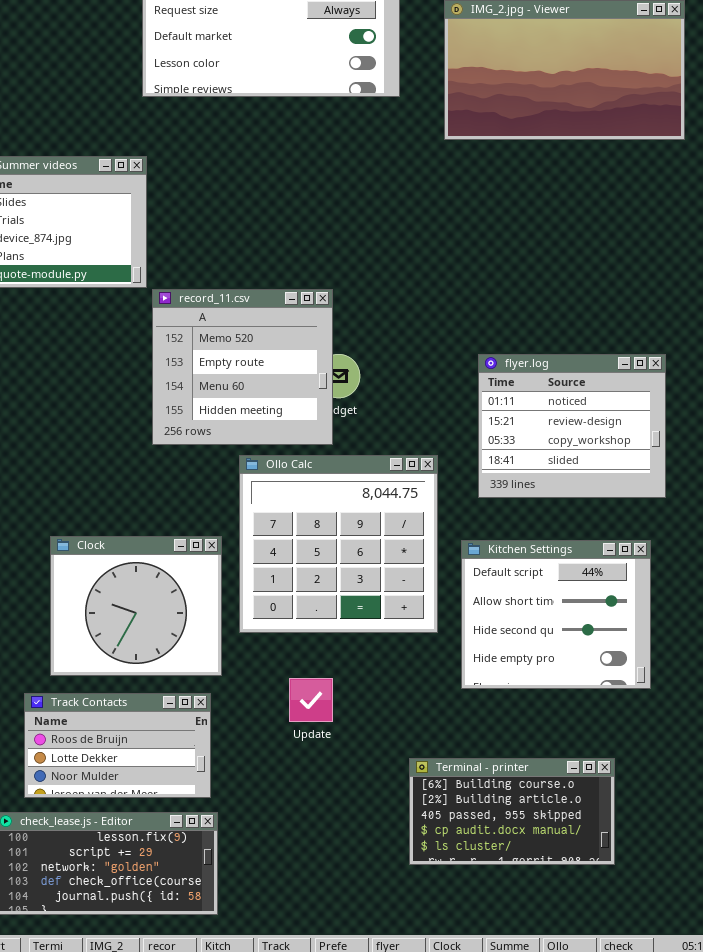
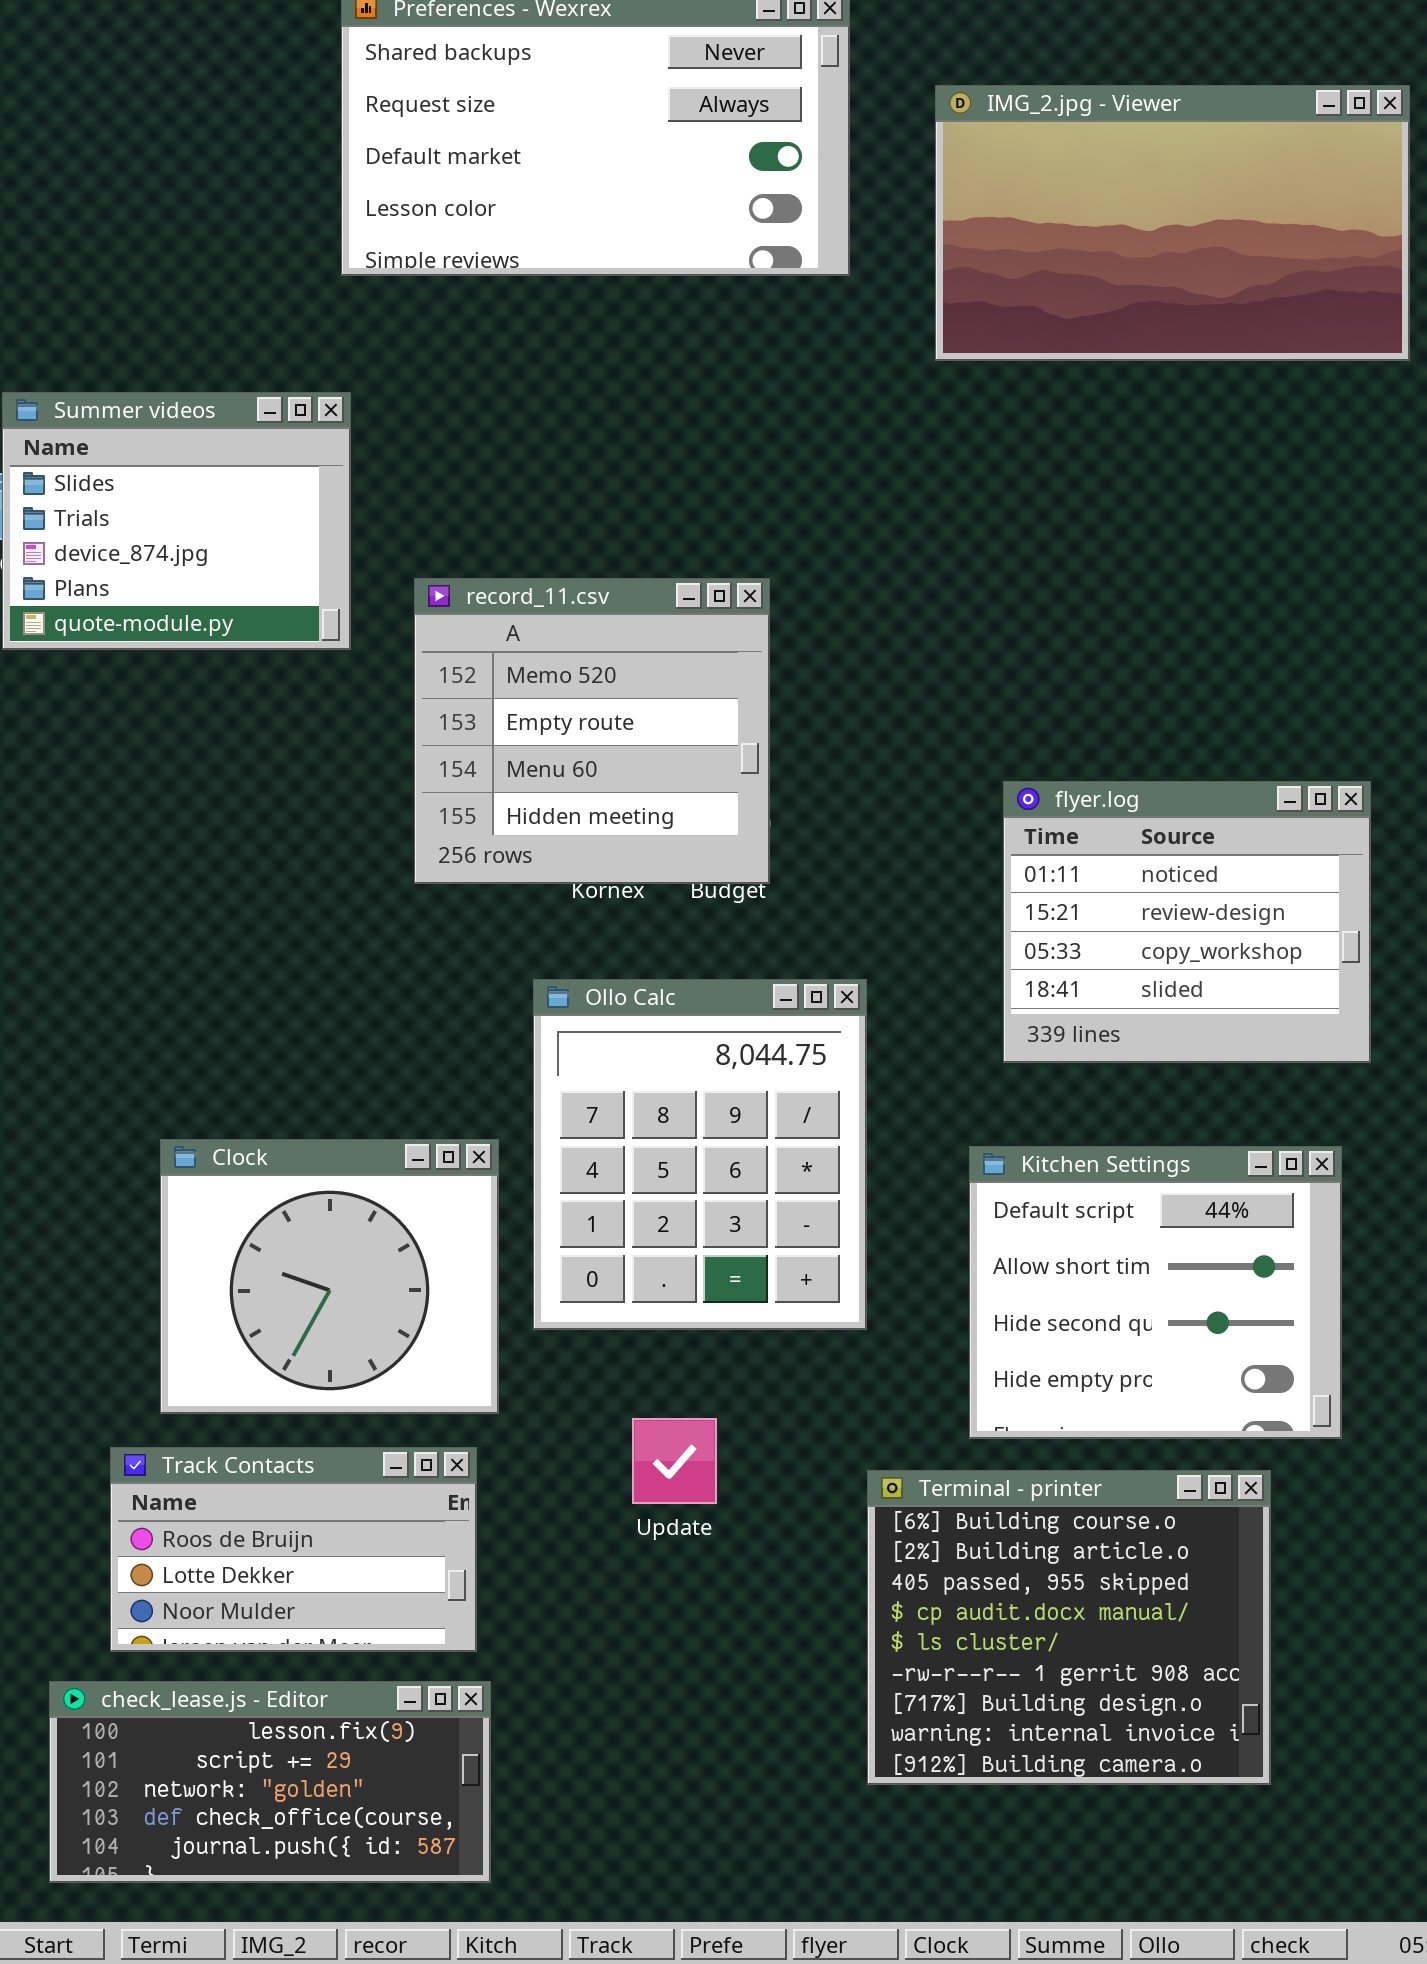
record_11.csv: [152,289,333,445] -> [414,578,770,884], moved
Ollo Calc: [239,455,438,633] -> [533,979,867,1330], resized
Terminal - printer: [409,758,615,865] -> [867,1470,1271,1785], resized

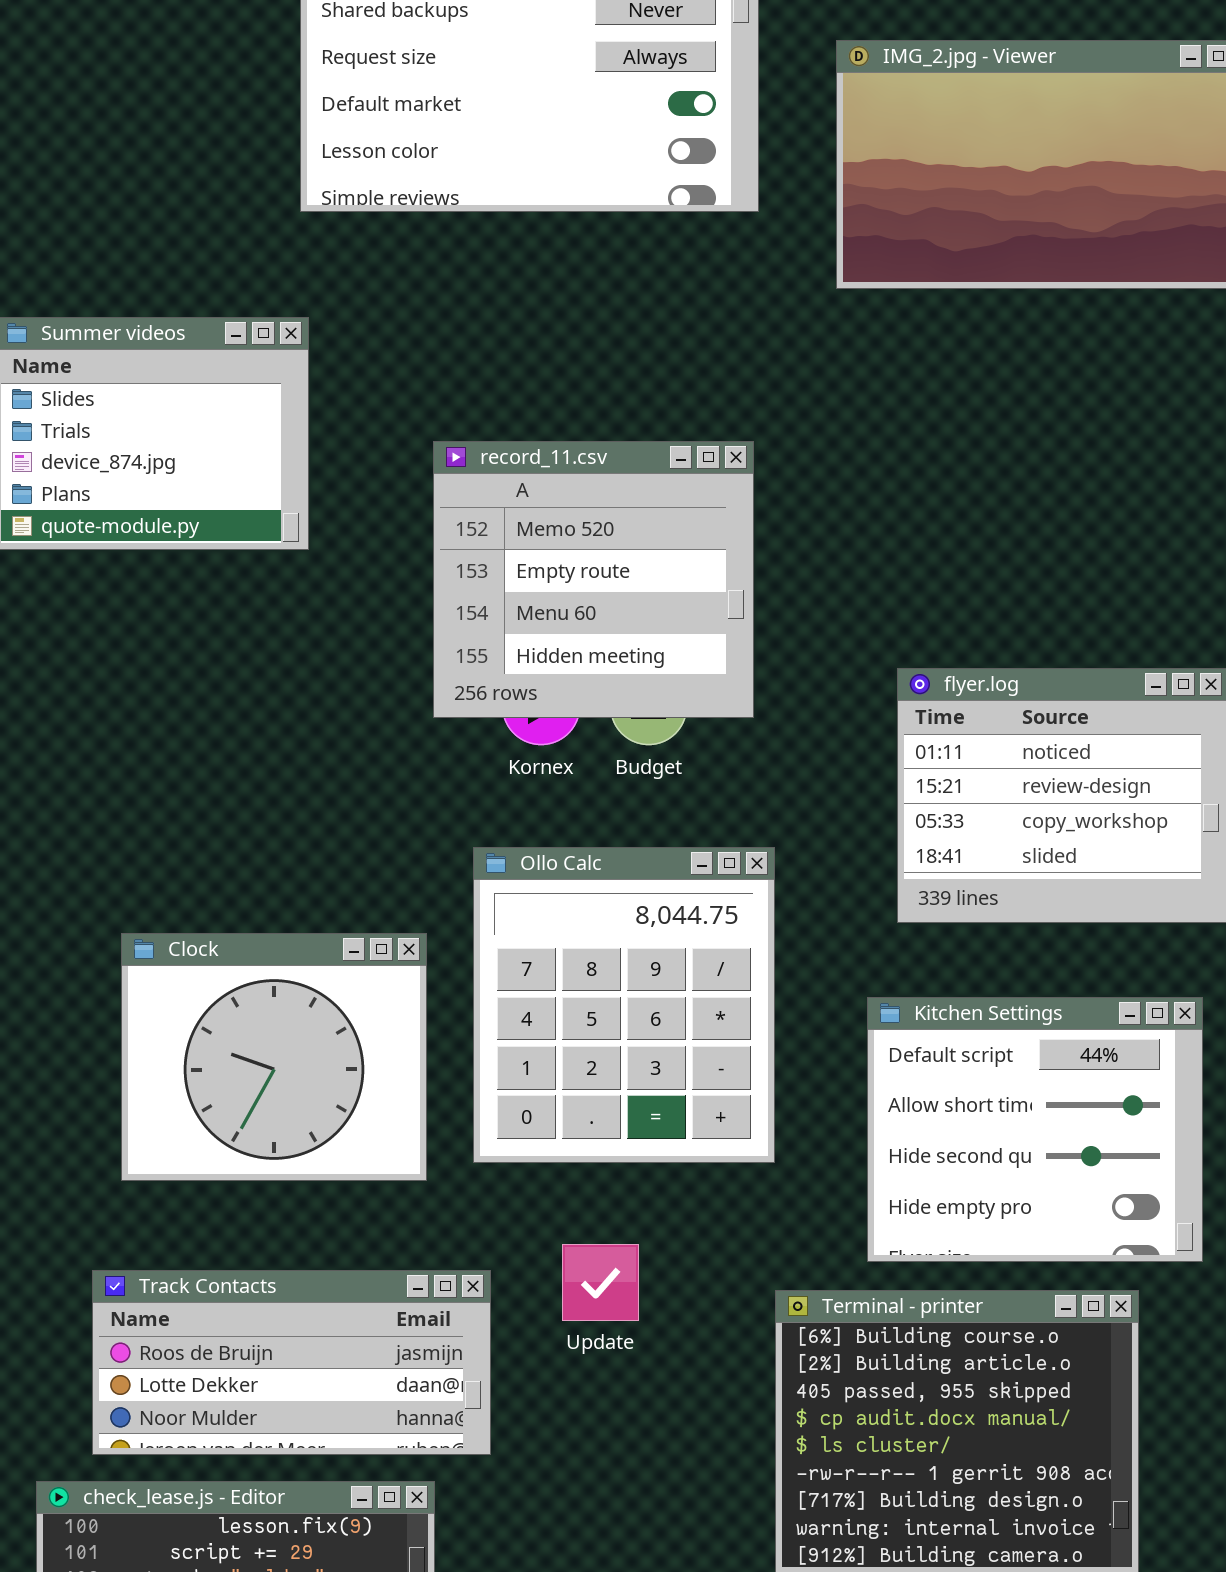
record_11.csv: [414,578,770,884] -> [433,441,754,718], moved
Clock: [160,1139,499,1414] -> [121,933,427,1181], moved
Track Contacts: [110,1447,477,1652] -> [92,1270,491,1455], resized

